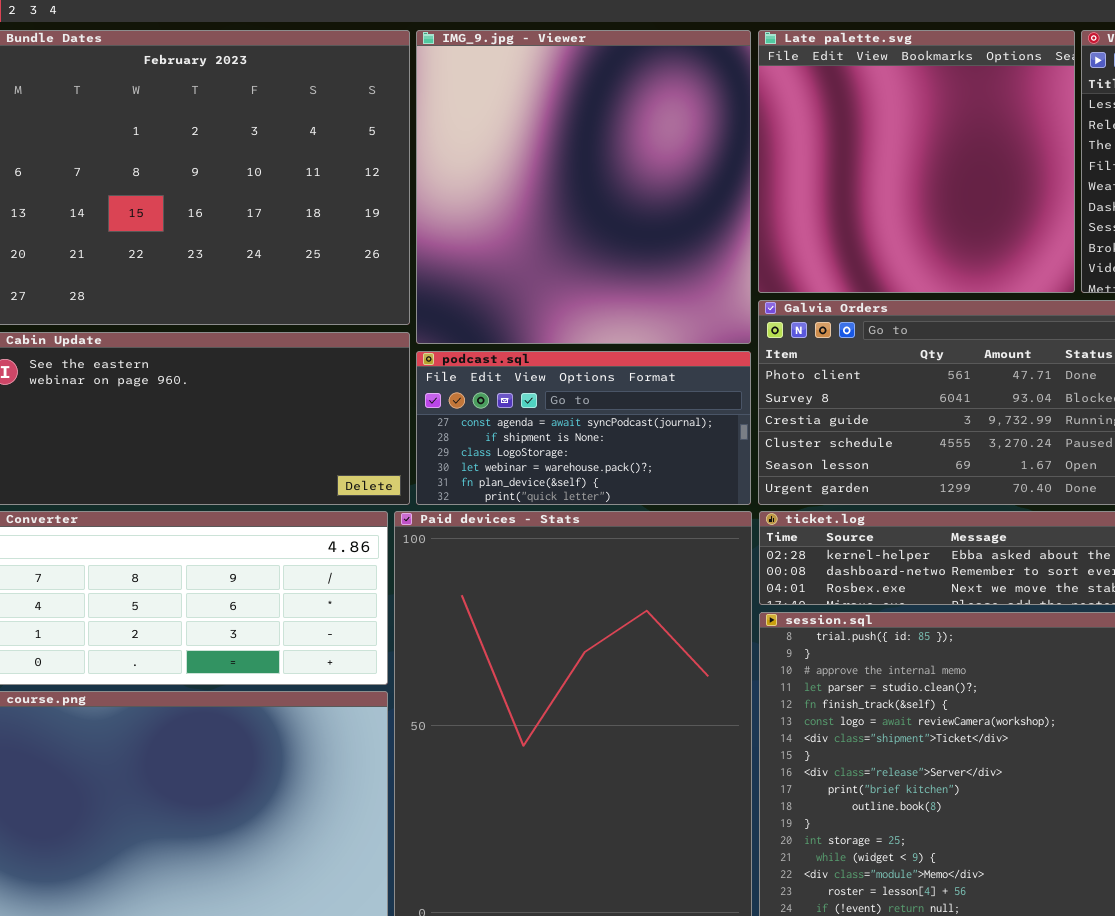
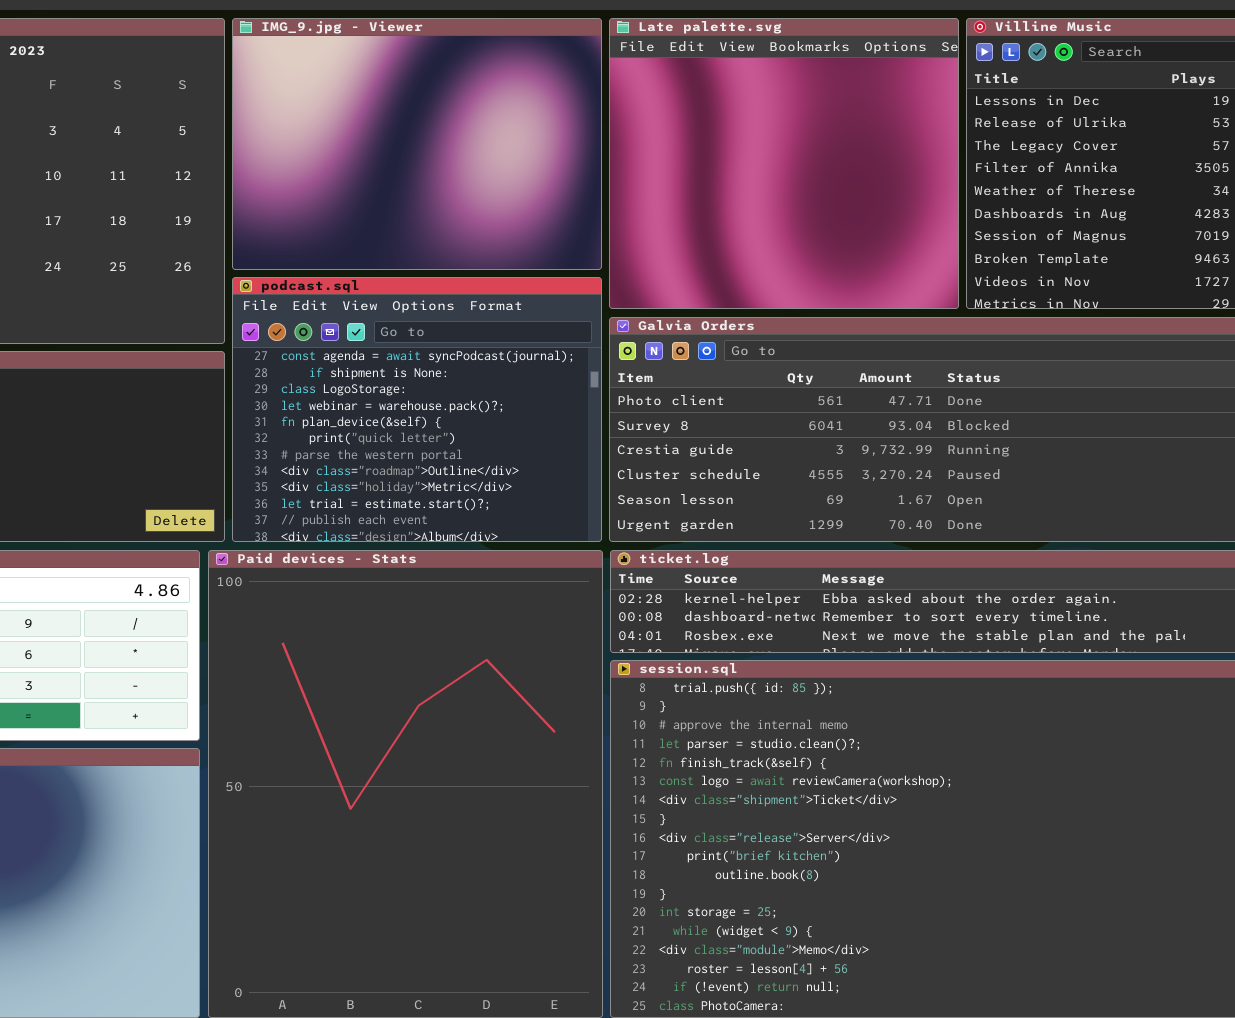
IMG_9.jpg - Viewer: [416,30,751,344] -> [232,18,602,270], resized
podcast.sql: [416,351,751,505] -> [232,277,602,542], resized

